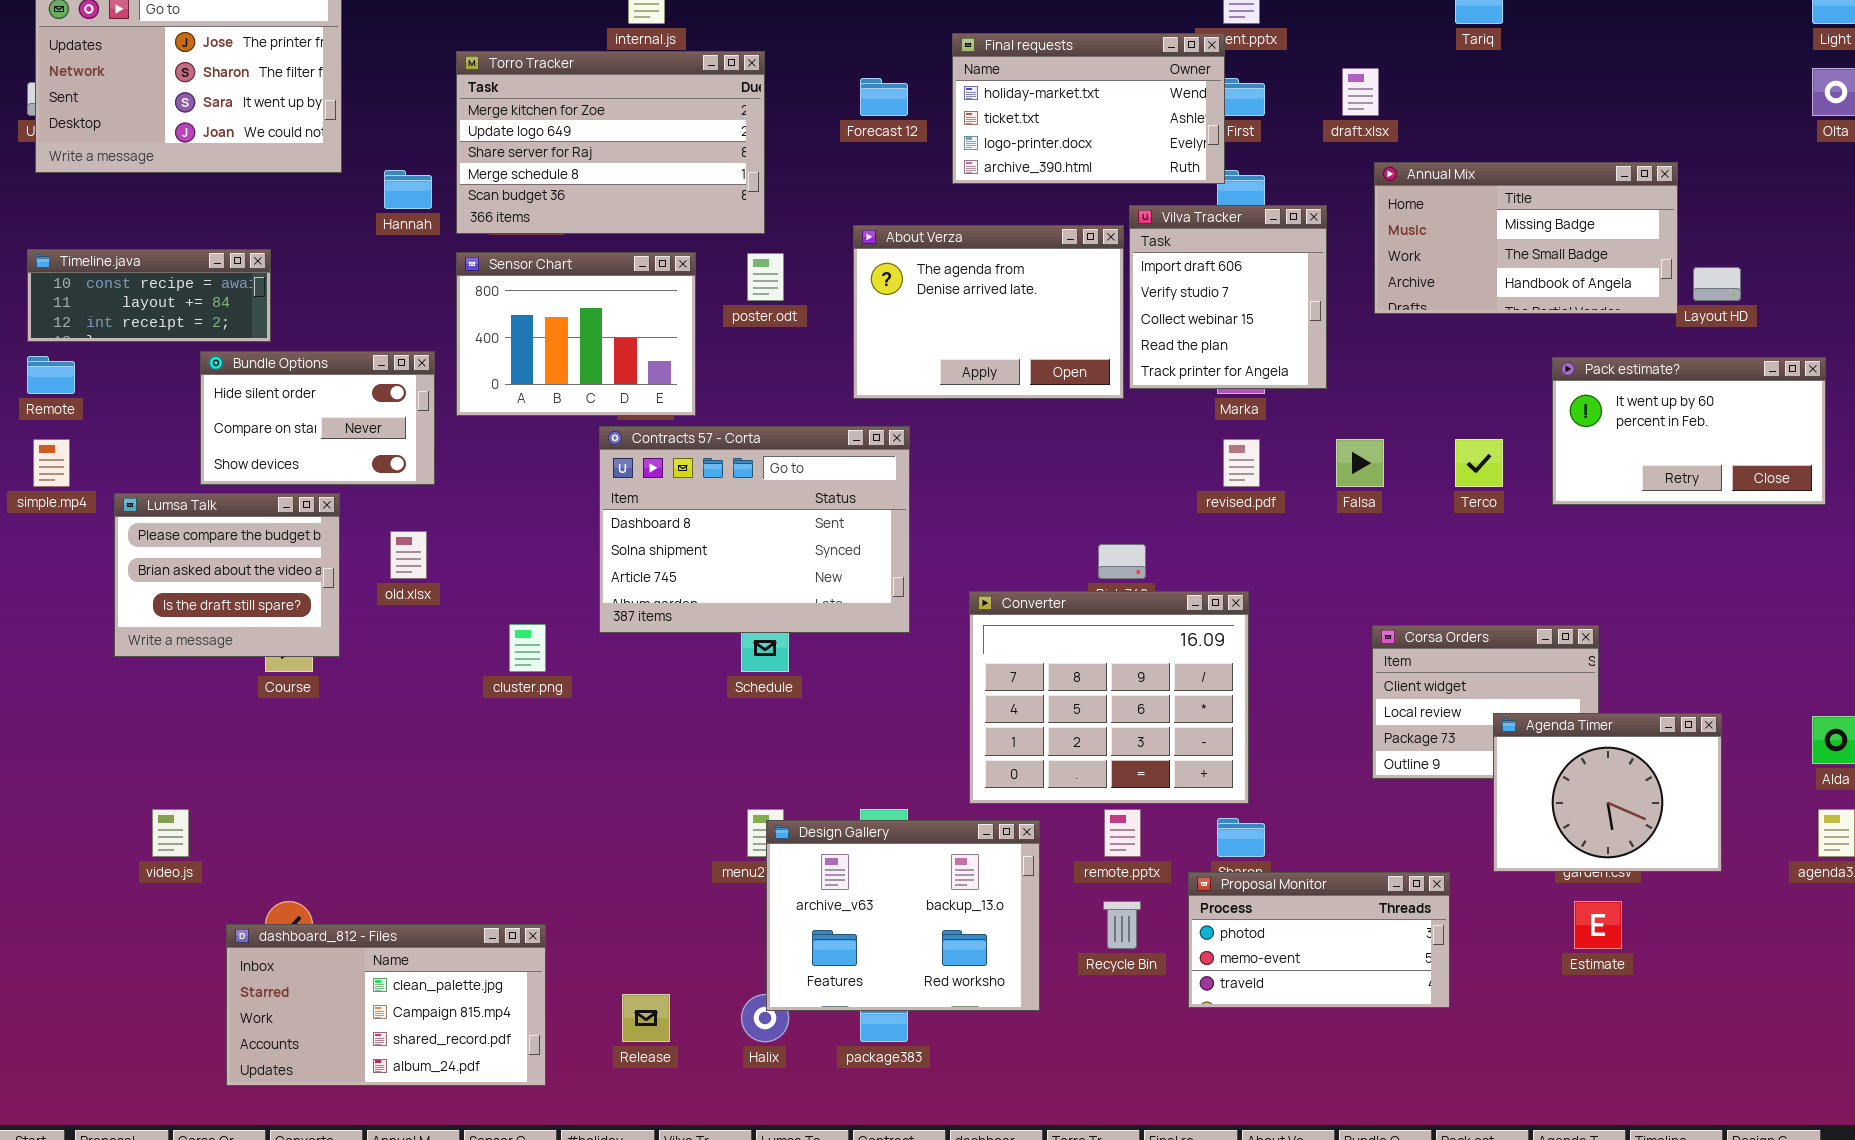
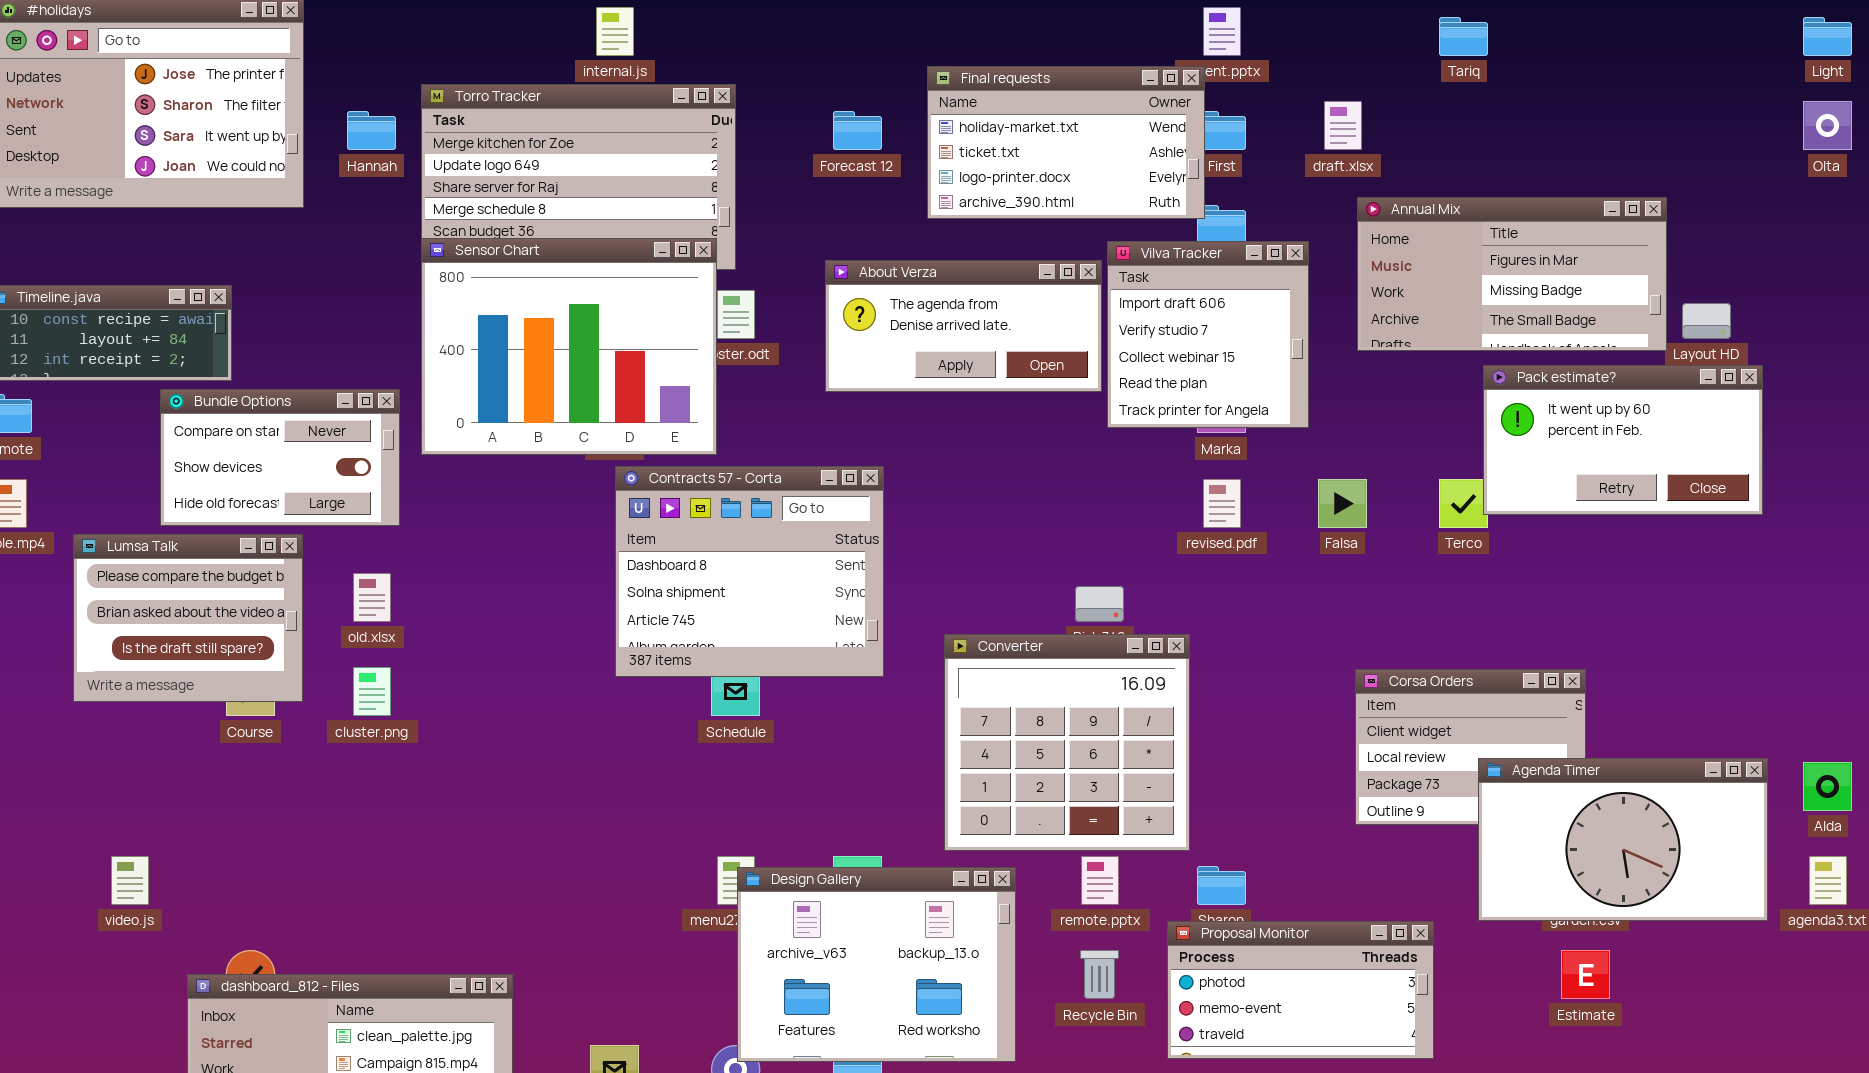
Annual Mix: [1374,162,1678,314] -> [1357,197,1667,351], scrolled up 1 row
Hannah: [384,170,432,209] -> [347,111,396,150], moved
About Verza: [853,225,1124,399] -> [825,260,1102,392], resized
Sensor Chart: [456,252,696,416] -> [421,238,717,455], resized
Bundle Options: [200,351,435,485] -> [160,389,400,526], scrolled down 1 row
Pack estimate?: [1552,357,1826,505] -> [1483,365,1763,515], moved
Contracts 57 - Corta: [599,426,910,633] -> [615,466,884,677], resized
Converter: [969,591,1249,804] -> [944,634,1190,851], resized
cluster.png: [509,624,546,672] -> [353,667,391,716], moved
Agenda Timer: [1493,713,1722,872] -> [1478,758,1768,921], resized

